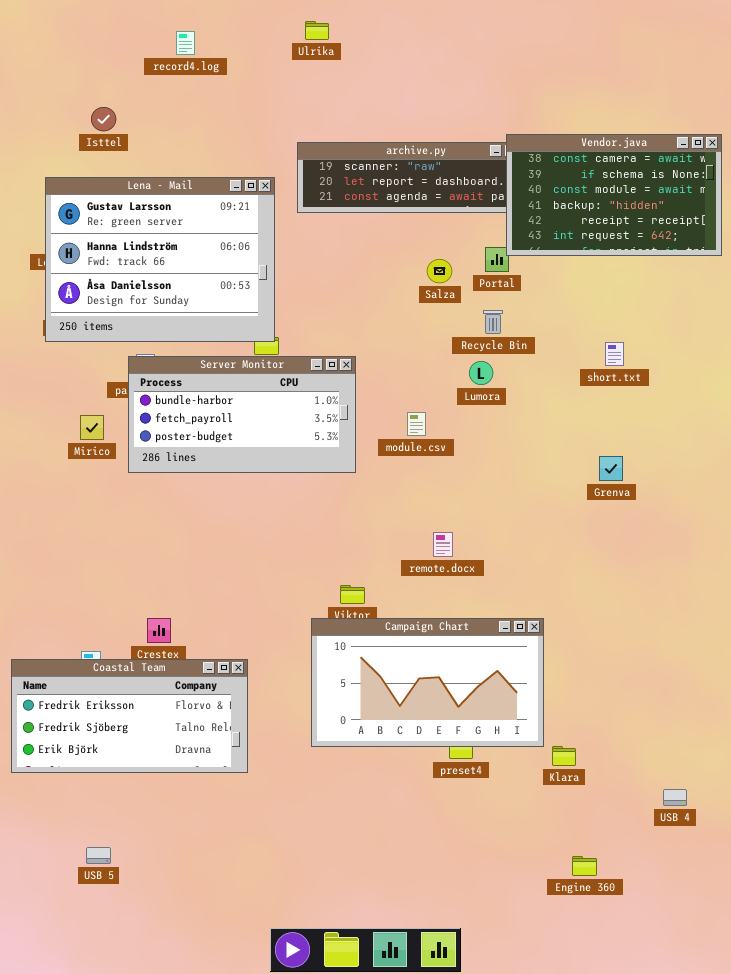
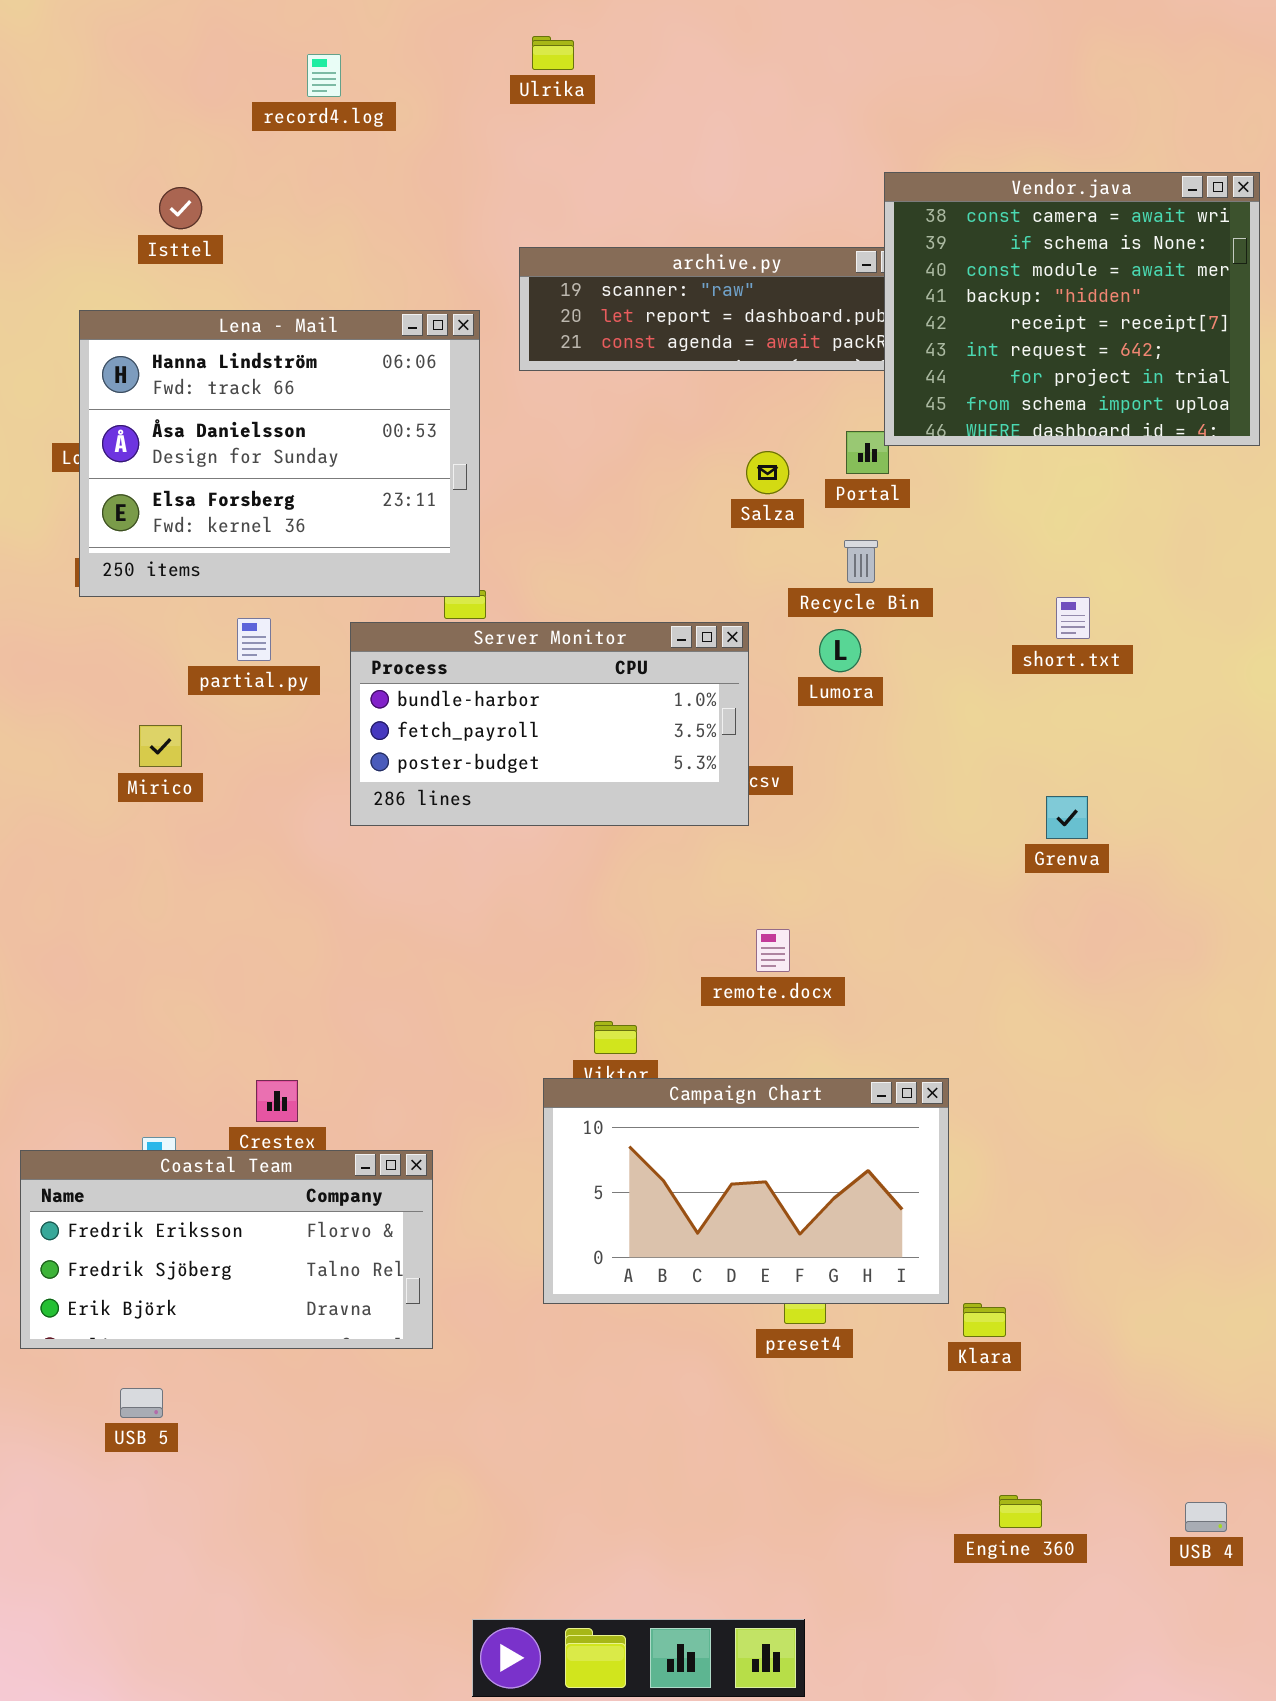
Vendor.java: [506,134,722,256] -> [884,172,1260,446], resized
Lena - Mail: [45,177,275,342] -> [79,310,480,597], scrolled down 1 row
Server Monitor: [128,356,356,473] -> [350,622,749,826], moved
USB 4: [663,789,687,806] -> [1185,1502,1227,1532], moved
USB 5: [86,847,111,864] -> [120,1388,163,1418], moved

